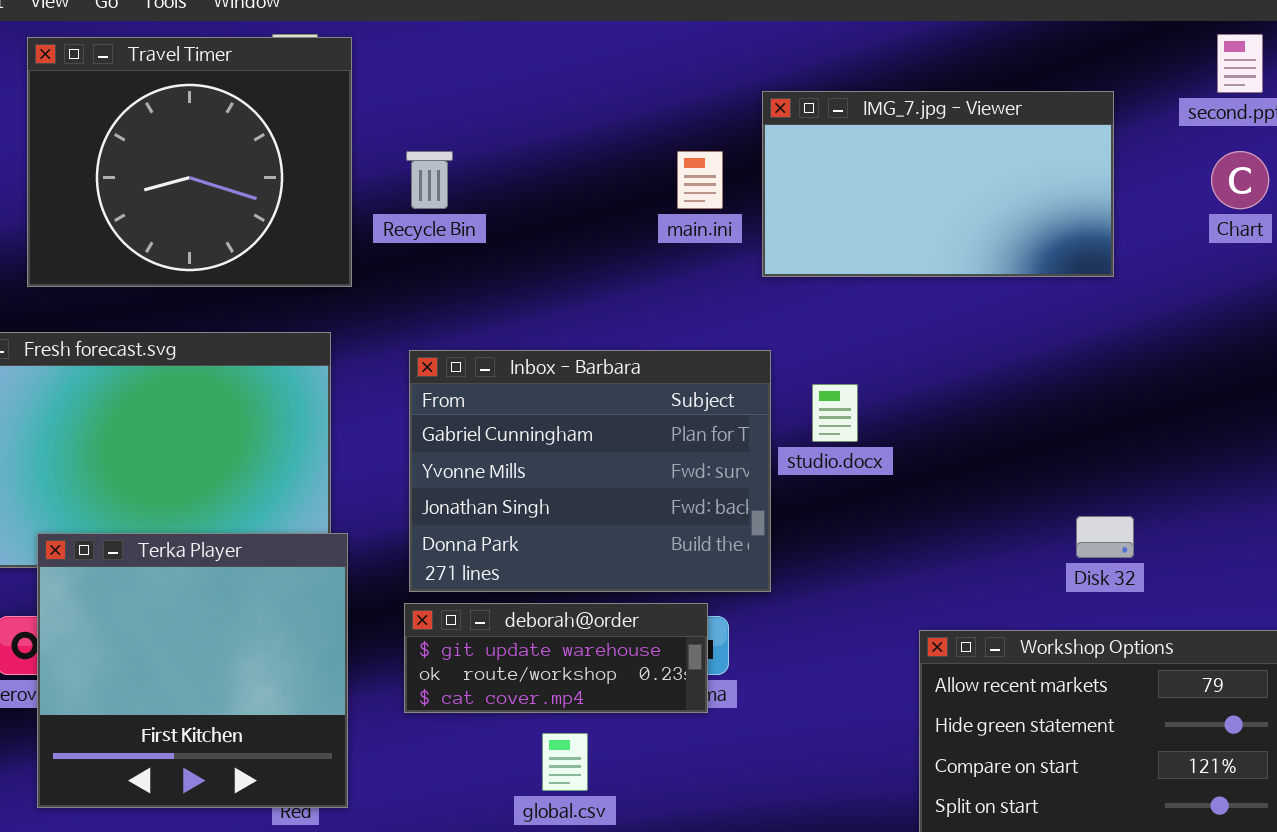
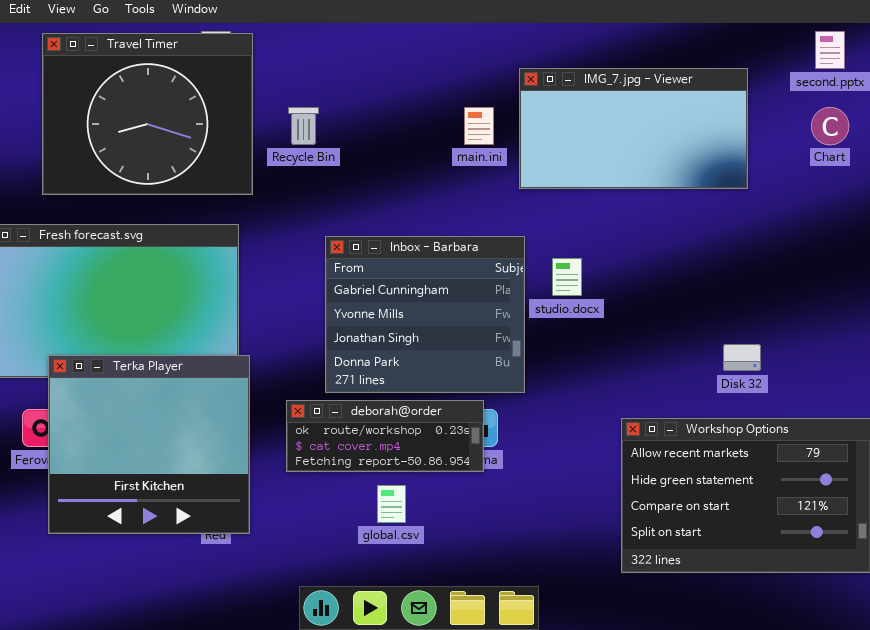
Inbox - Barbara: [409,350,771,592] -> [325,236,525,393], resized
deborah@order: [404,603,708,713] -> [286,400,484,472], scrolled down 1 row

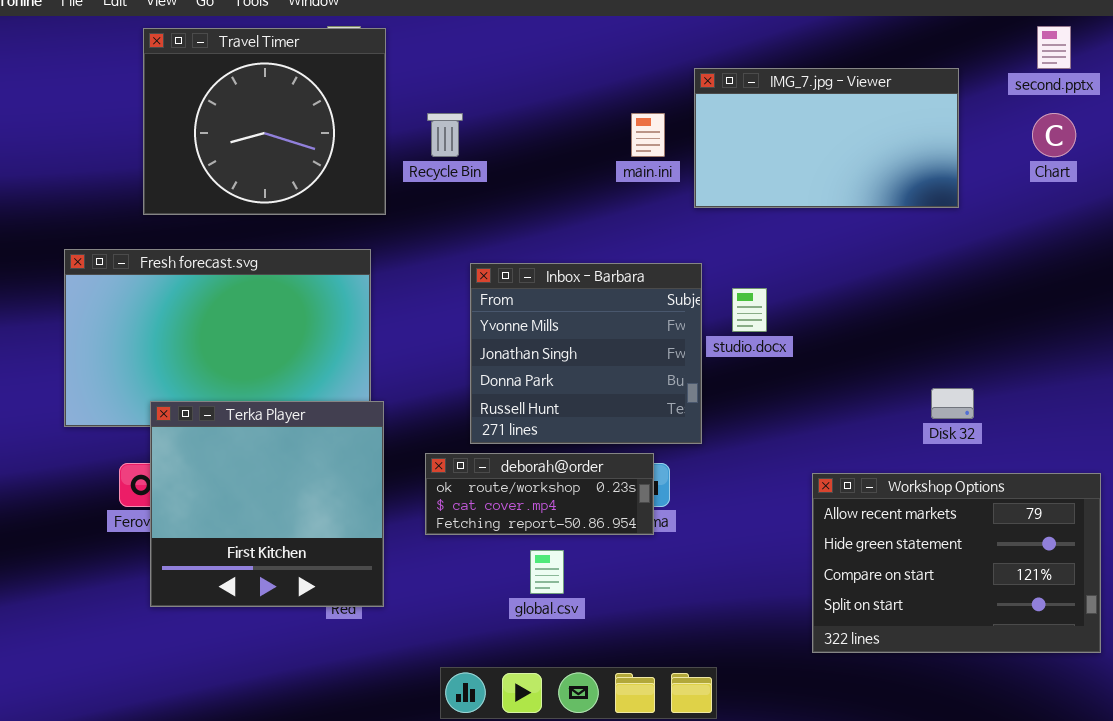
Inbox - Barbara: [325,236,525,393] -> [470,263,702,444], scrolled down 1 row

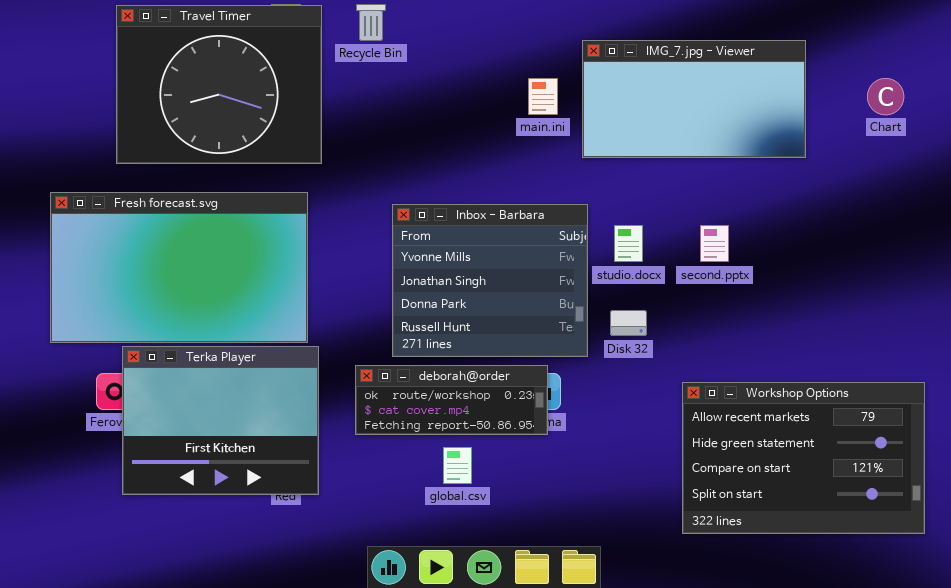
second.pptx: [1037,26,1071,69] -> [700,225,729,262], moved
Recycle Bin: [427,113,463,157] -> [356,4,386,41], moved
Disk 32: [931,388,974,419] -> [610,310,647,336], moved
Terka Player: [150,401,384,607] -> [122,346,319,495], resized

